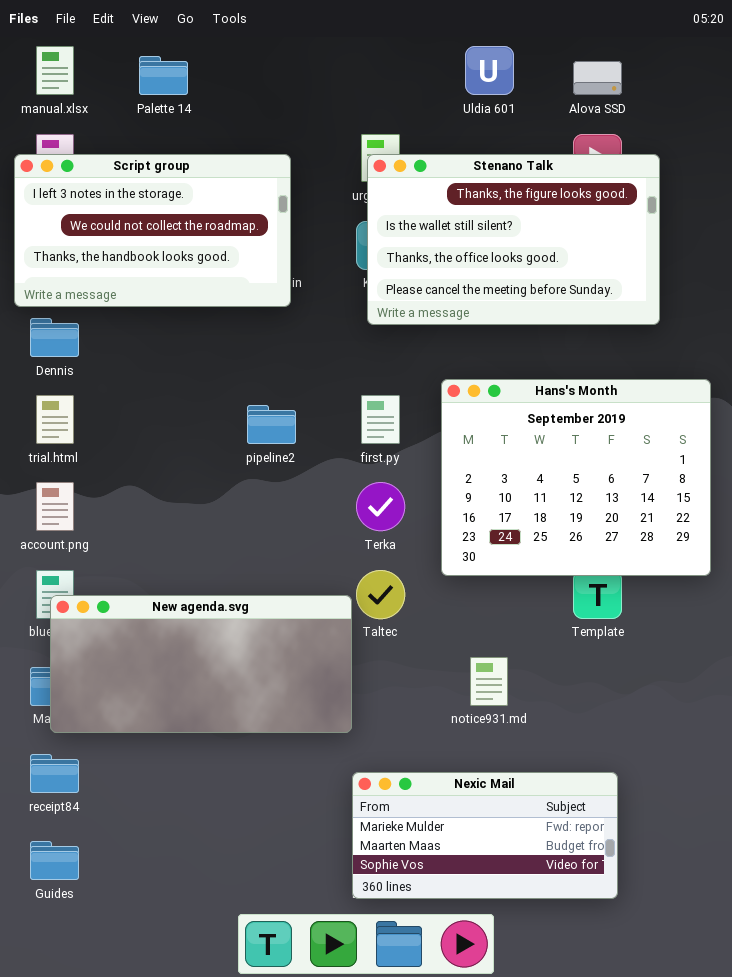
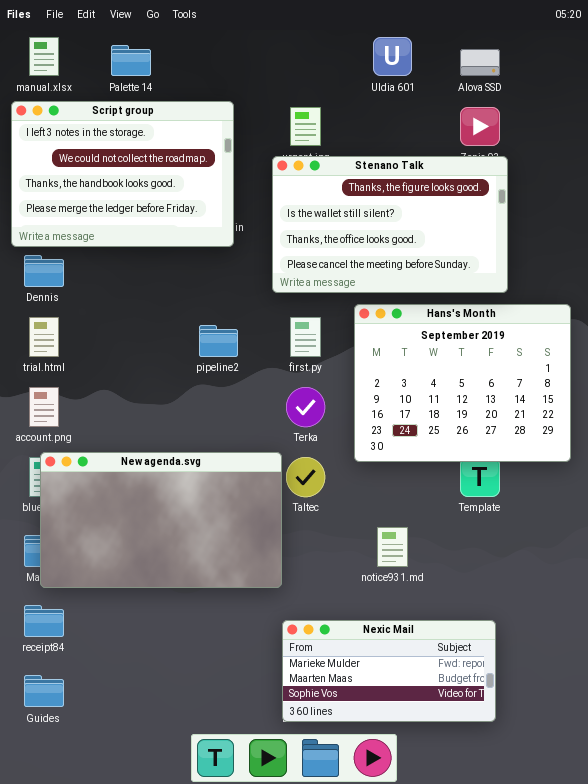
Script group: [14,154,291,307] -> [11,101,234,247], resized
Stenano Talk: [367,154,660,325] -> [272,156,508,293], moved
New agenda.svg: [50,595,352,733] -> [40,452,282,588], resized

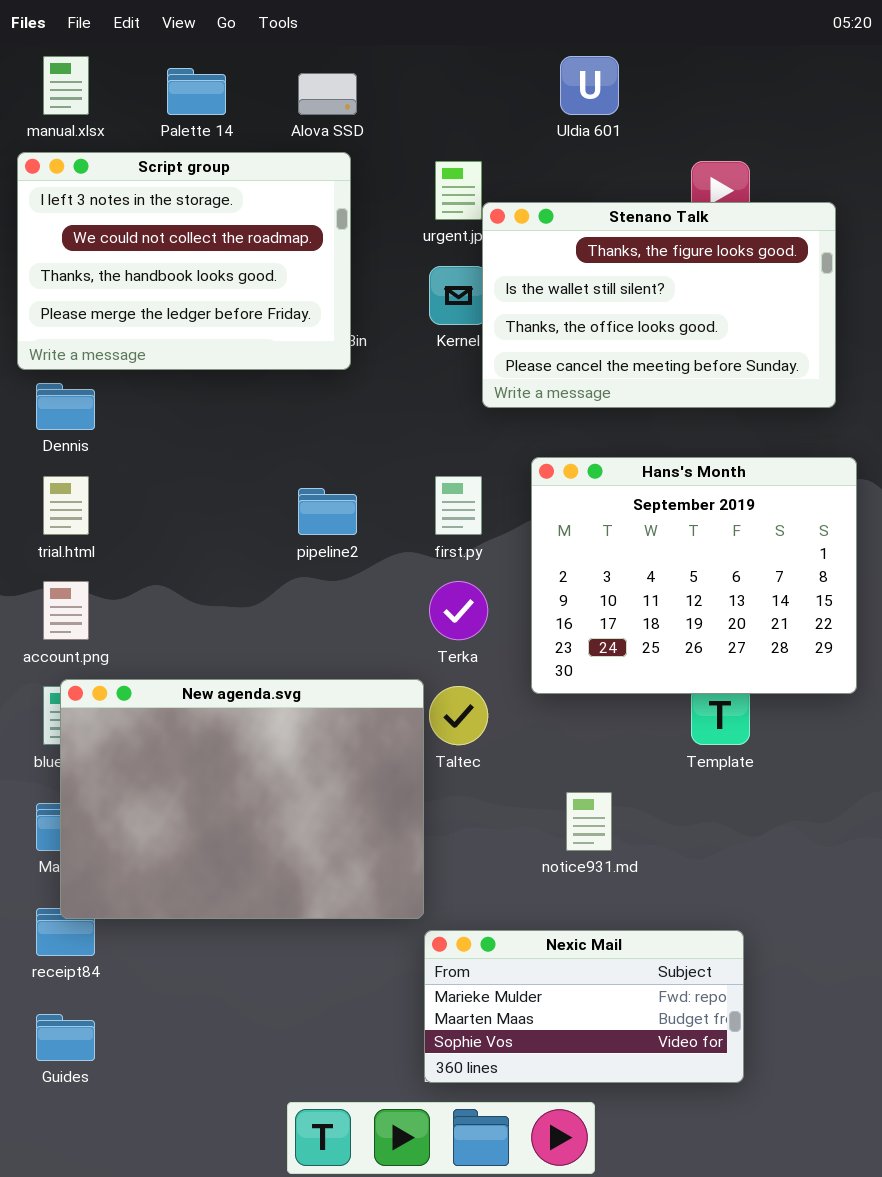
Alova SSD: [460,49,500,76] -> [298,73,357,115], moved
Stenano Talk: [272,156,508,293] -> [482,202,836,408], moved
New agenda.svg: [40,452,282,588] -> [60,679,424,919], resized

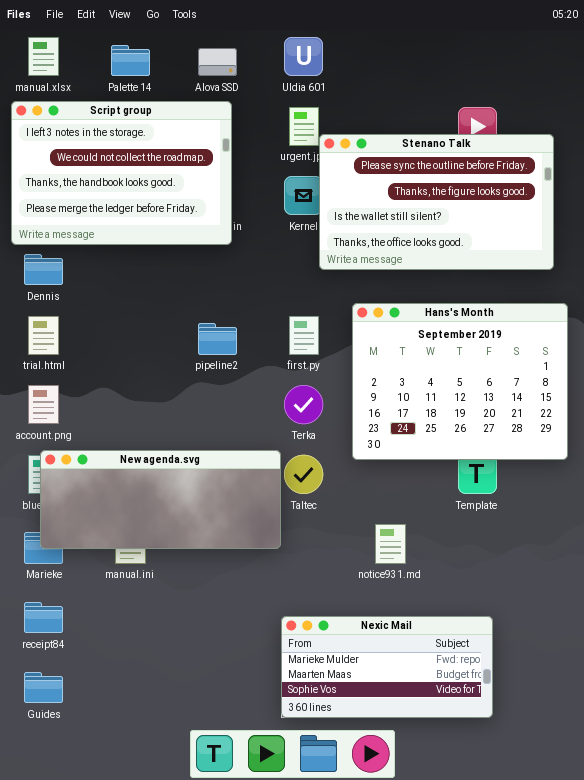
Uldia 601: [560,56,619,115] -> [284,37,323,76], moved
Stenano Talk: [482,202,836,408] -> [319,134,554,270], scrolled up 1 row
New agenda.svg: [60,679,424,919] -> [40,450,281,549], resized

